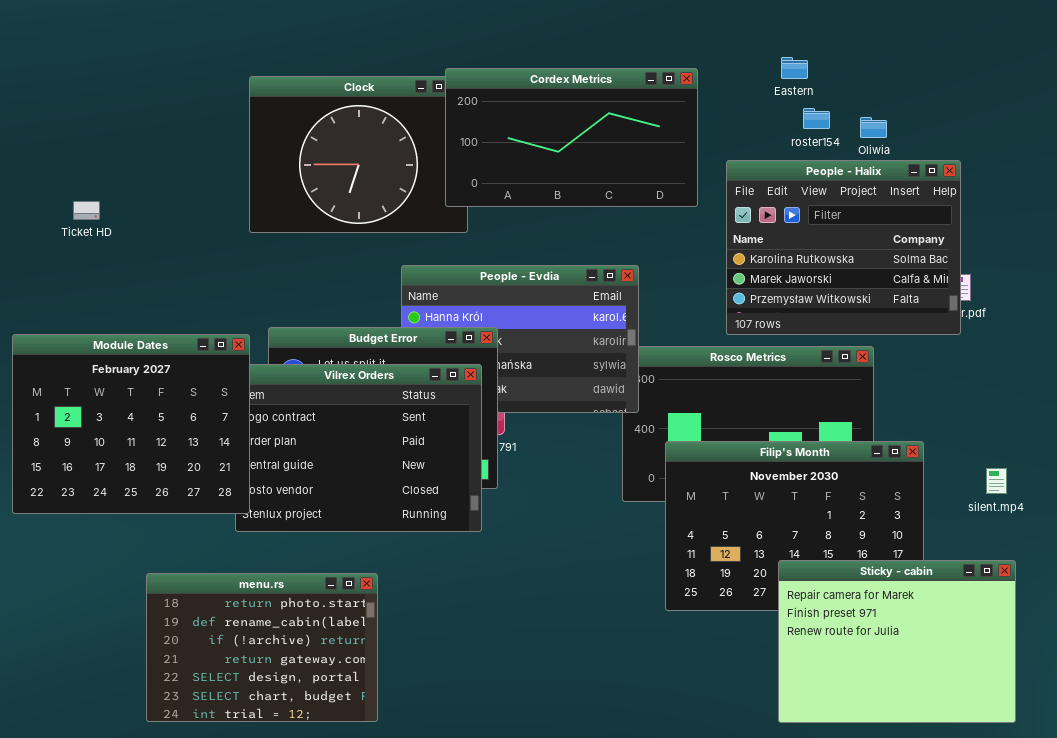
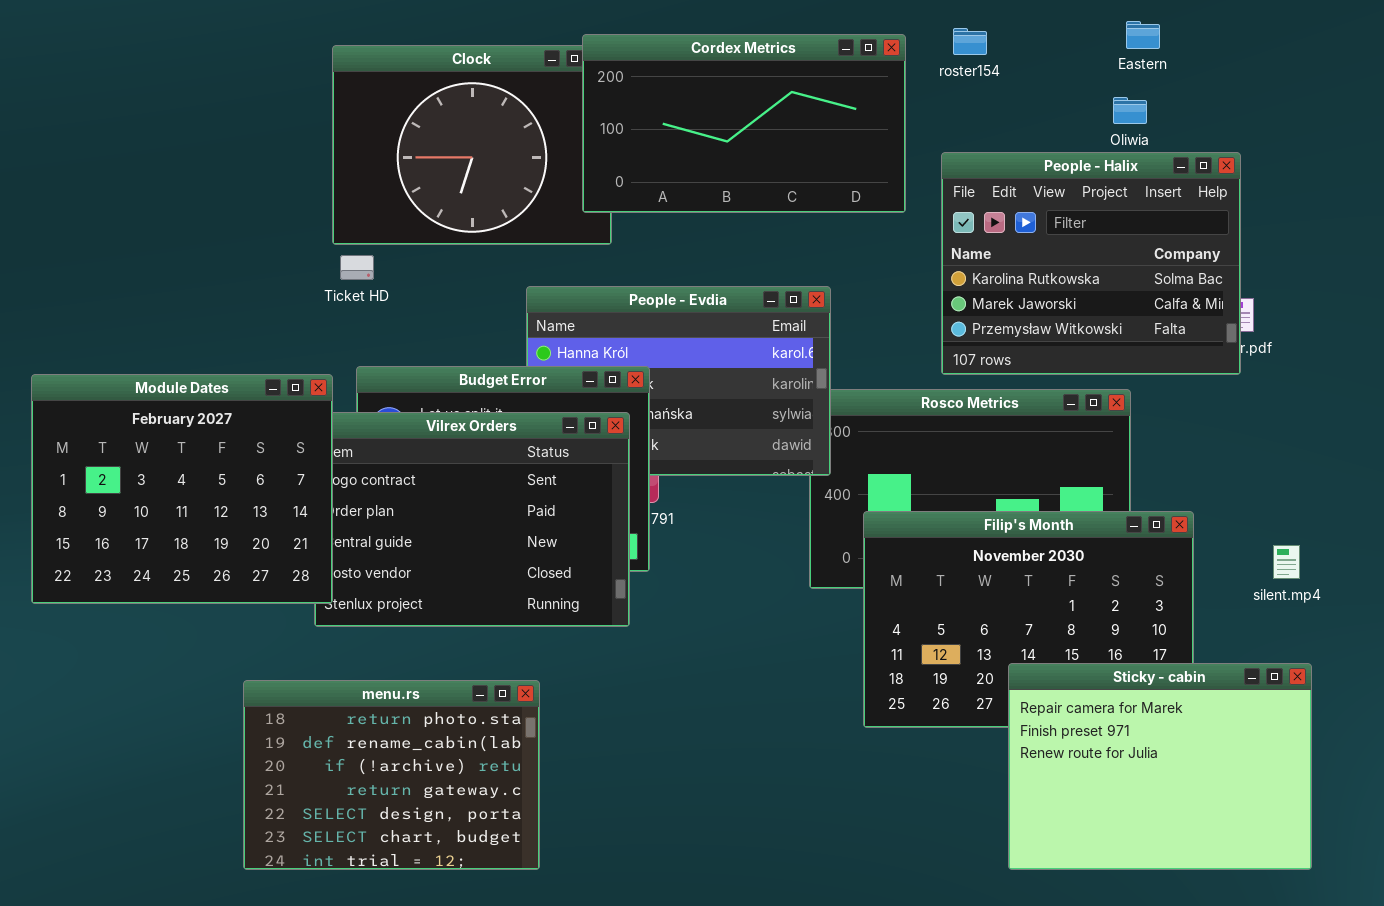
Eastern: [781,57,808,79] -> [1126,21,1160,49], moved
roster154: [803,108,830,129] -> [953,28,987,55], moved
Ticket HD: [73,201,100,220] -> [340,255,374,280], moved
menu.rs: [146,573,378,722] -> [243,680,540,870], moved

